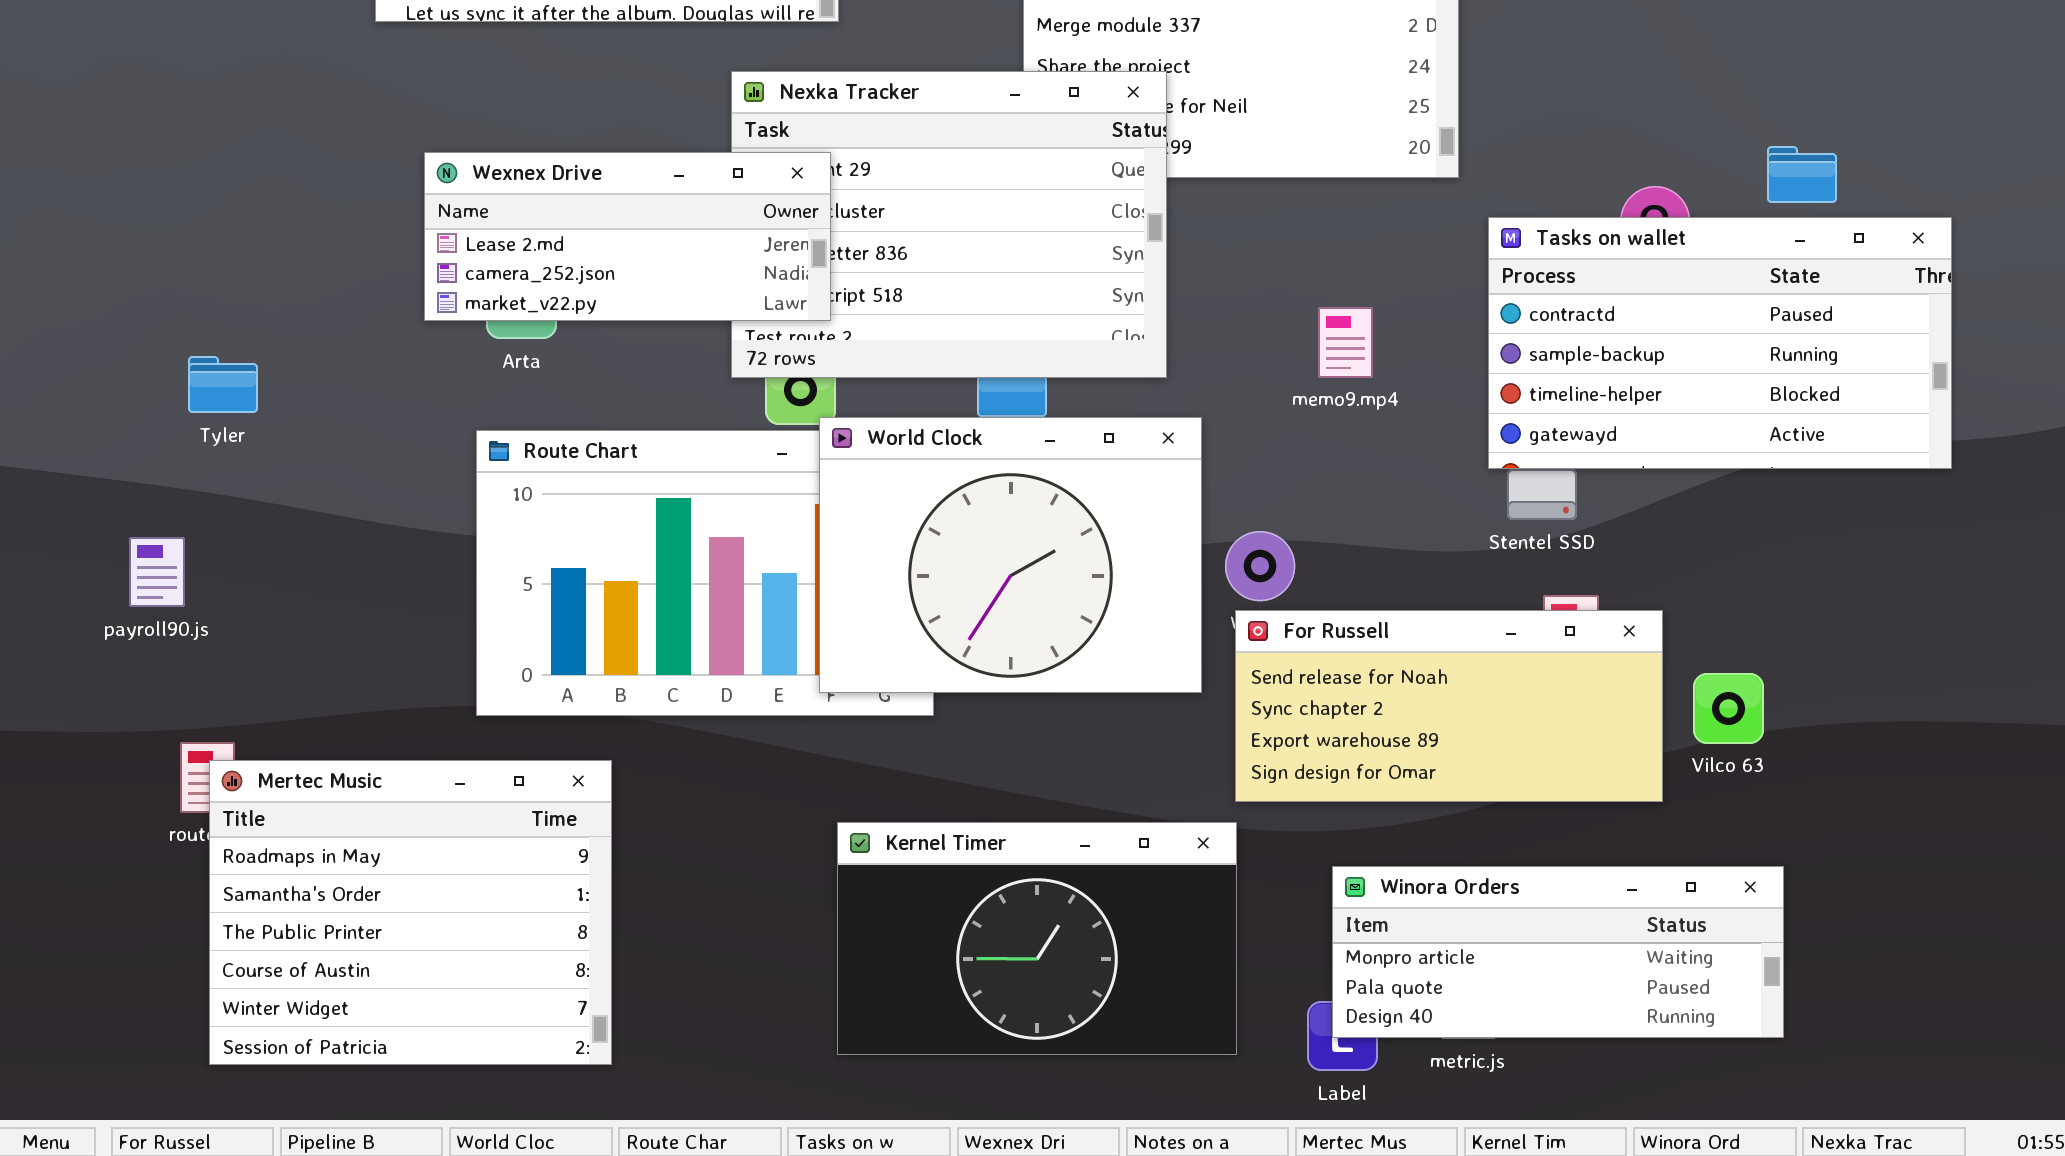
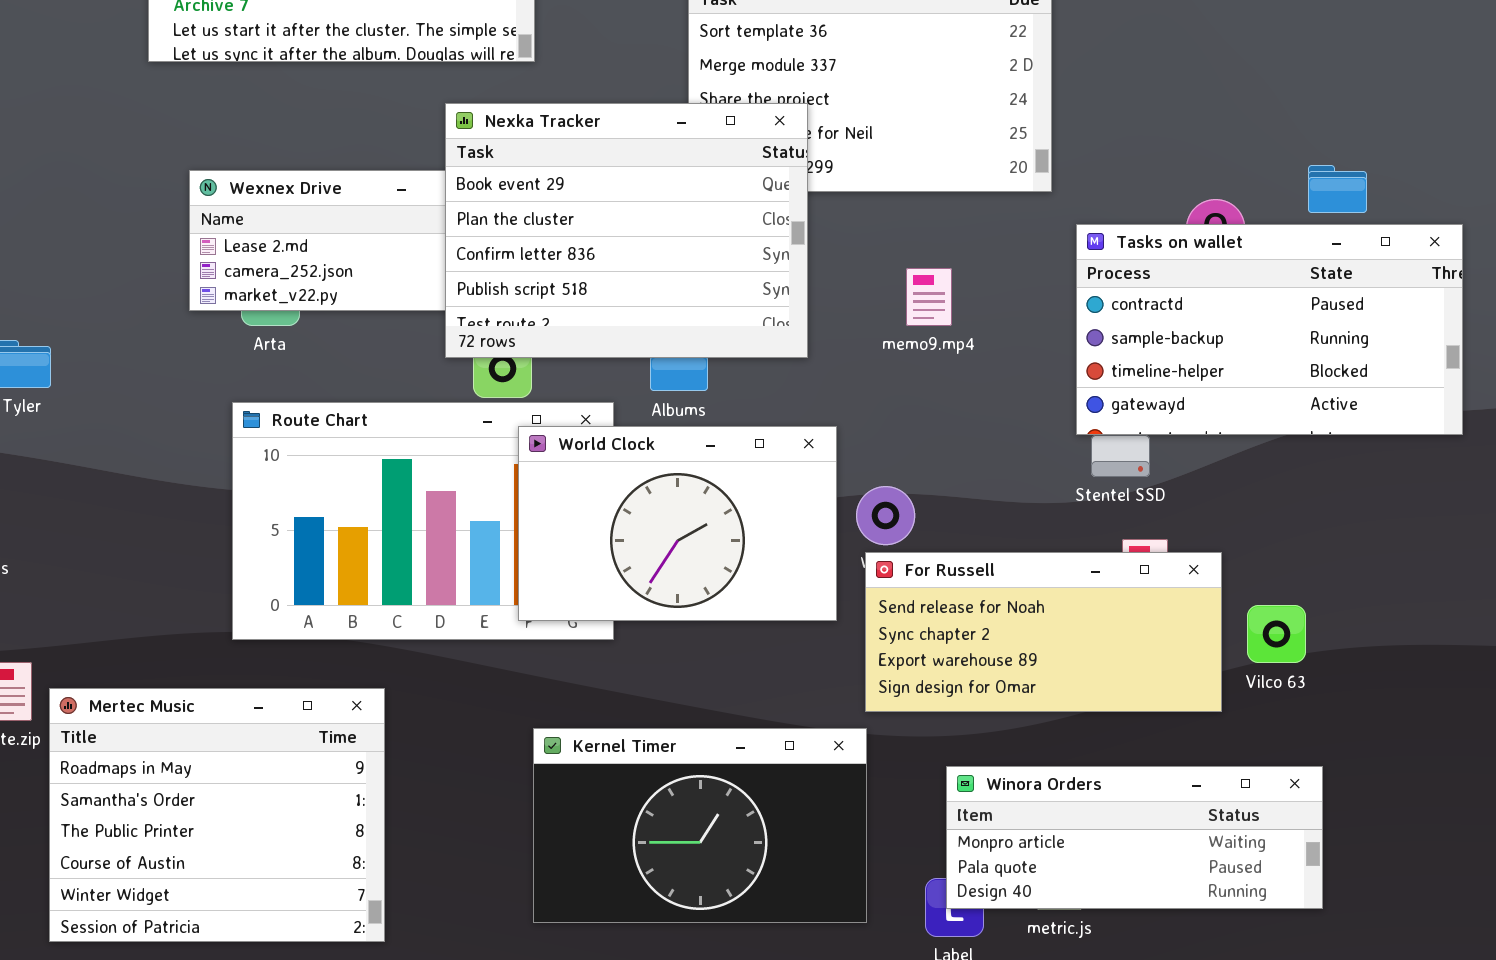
Nexka Tracker: [731,71,1167,378] -> [445,103,808,358], raised
memo9.mp4: [1318,307,1373,378] -> [906,268,952,326], moved
World Clock: [819,417,1202,693] -> [518,426,837,621], resized
Mertec Music: [209,760,612,1065] -> [49,688,385,942], moved

